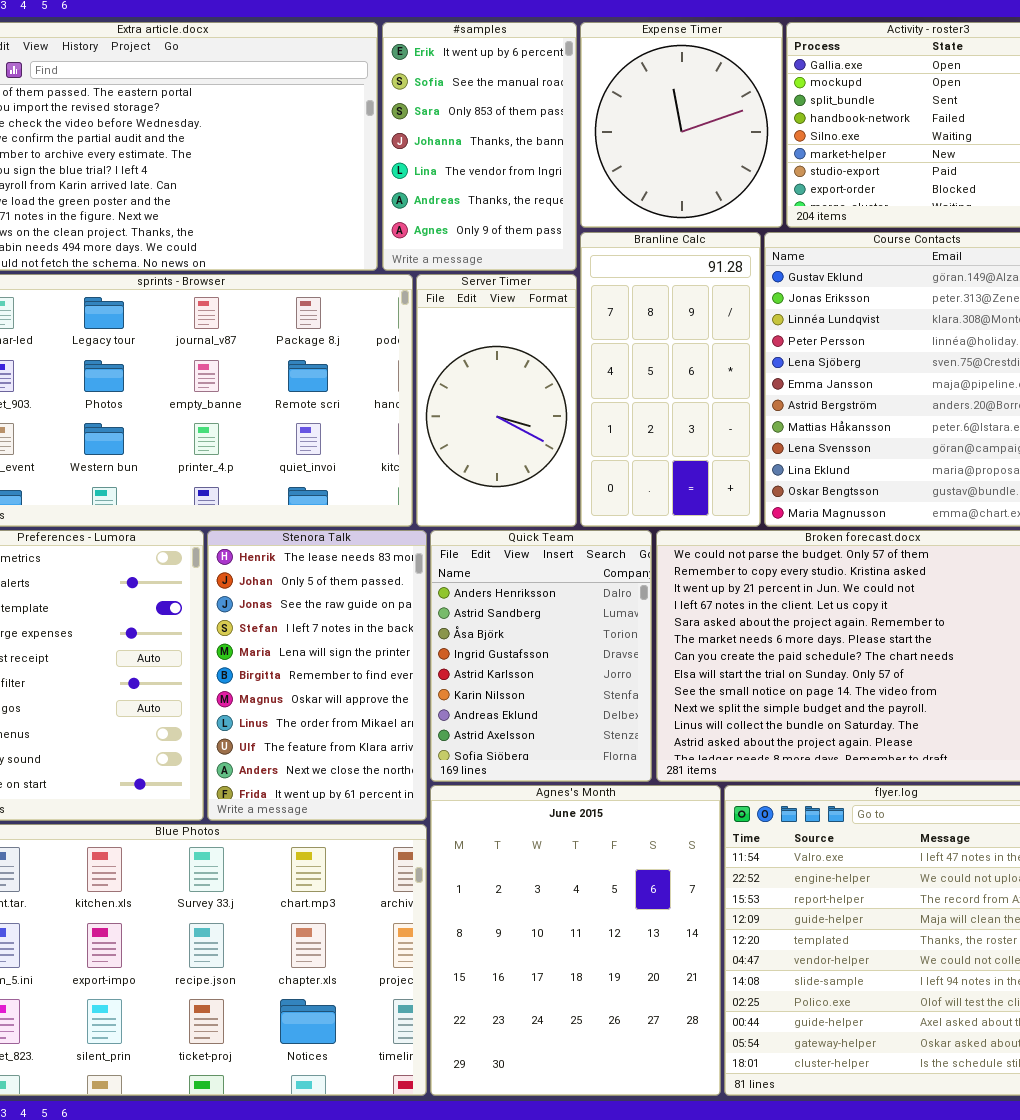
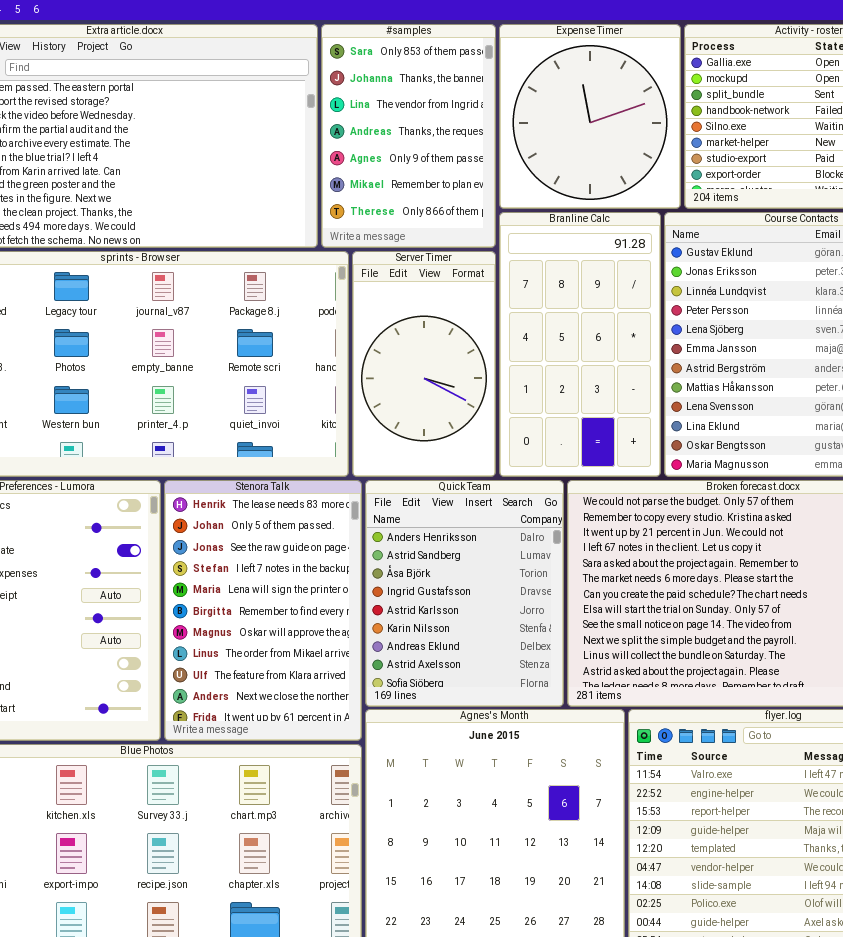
#samples: [382,22,577,271] -> [321,24,496,248], scrolled down 2 rows

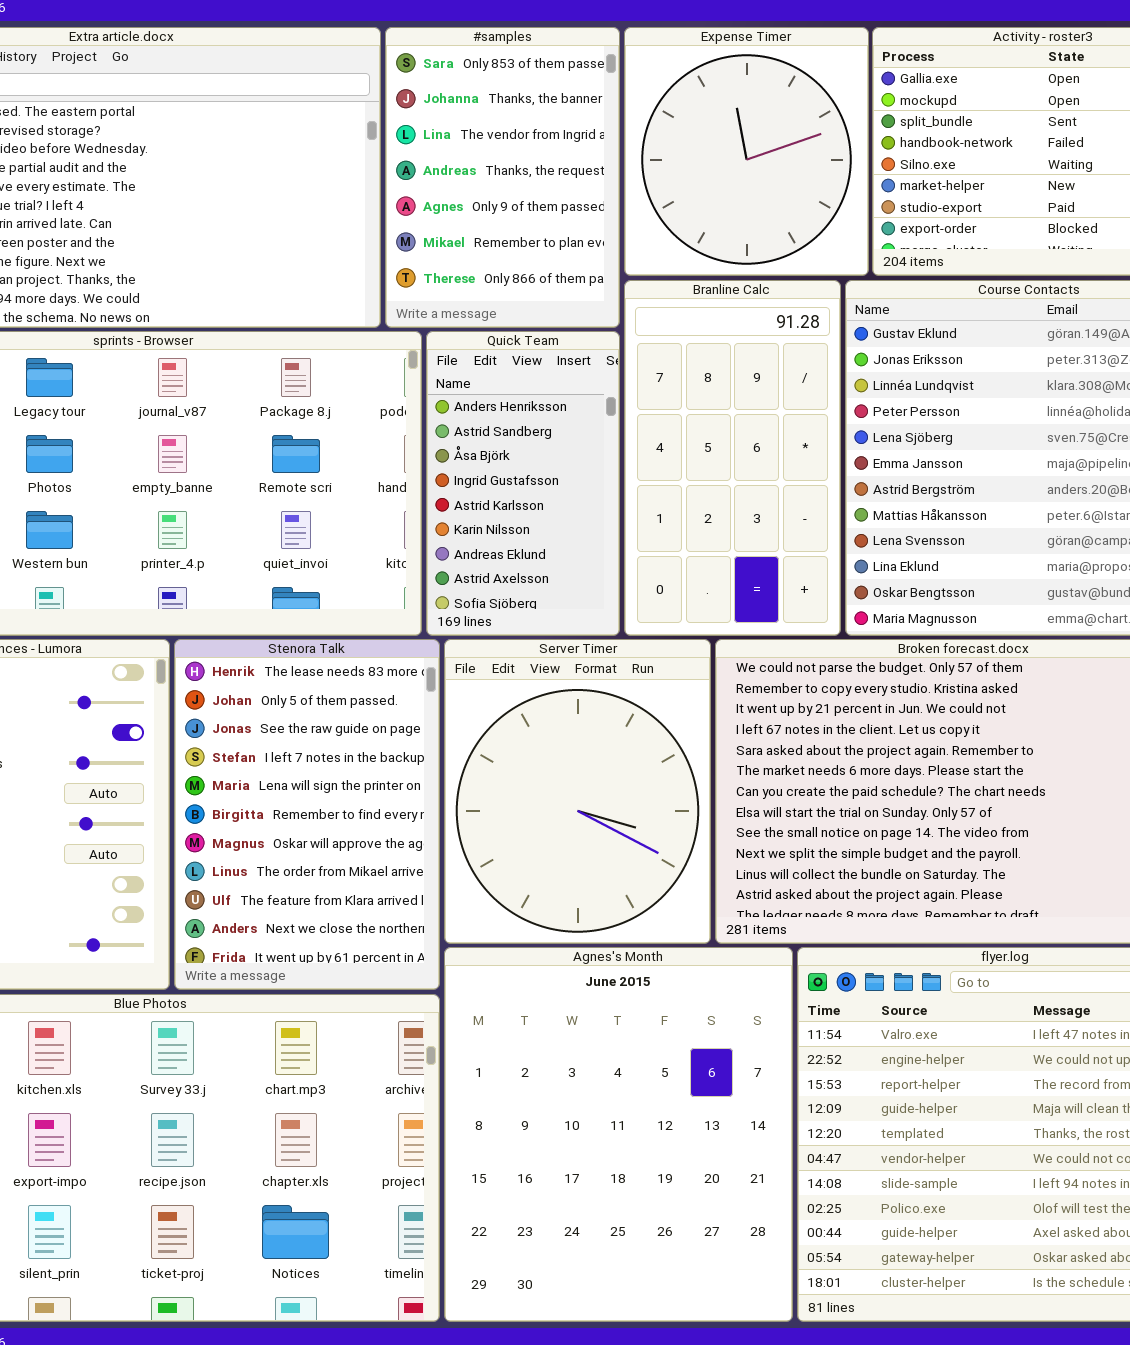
Server Timer: [352,251,496,477] -> [444,639,711,944], moved, resized
Quick Team: [365,480,564,707] -> [426,331,620,636], moved, resized

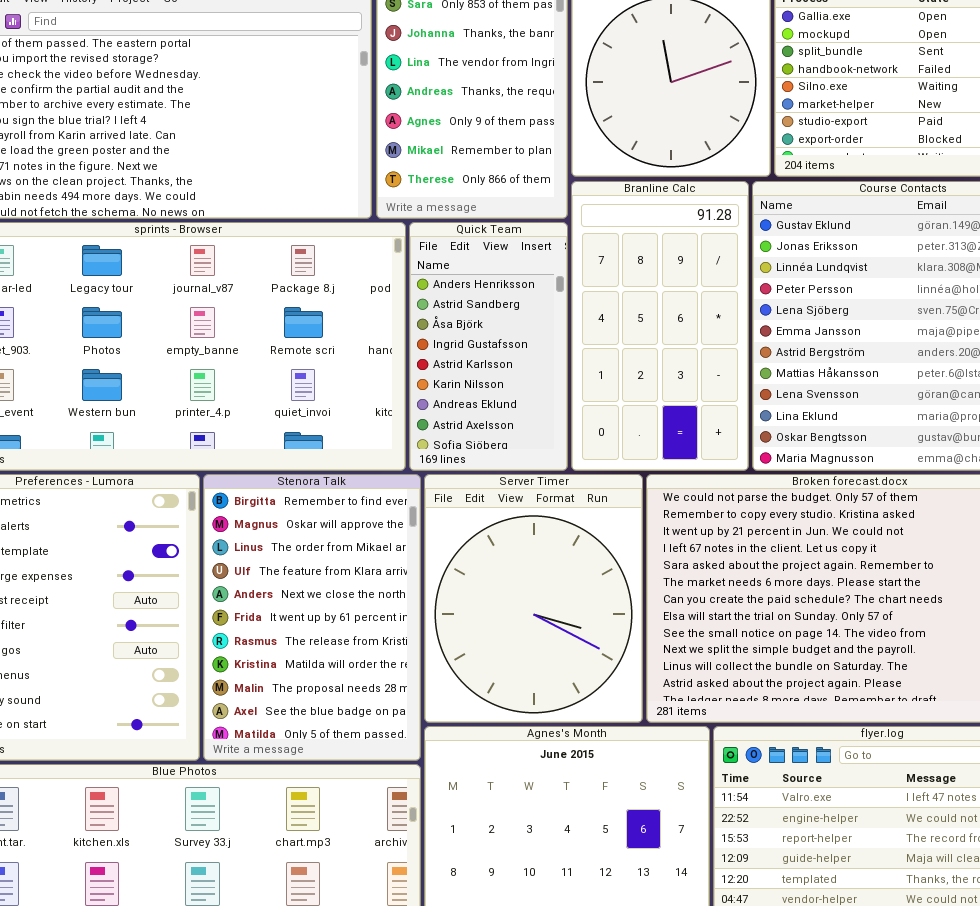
Stenora Talk: [174,639,440,990] -> [203,474,421,761], scrolled down 5 rows

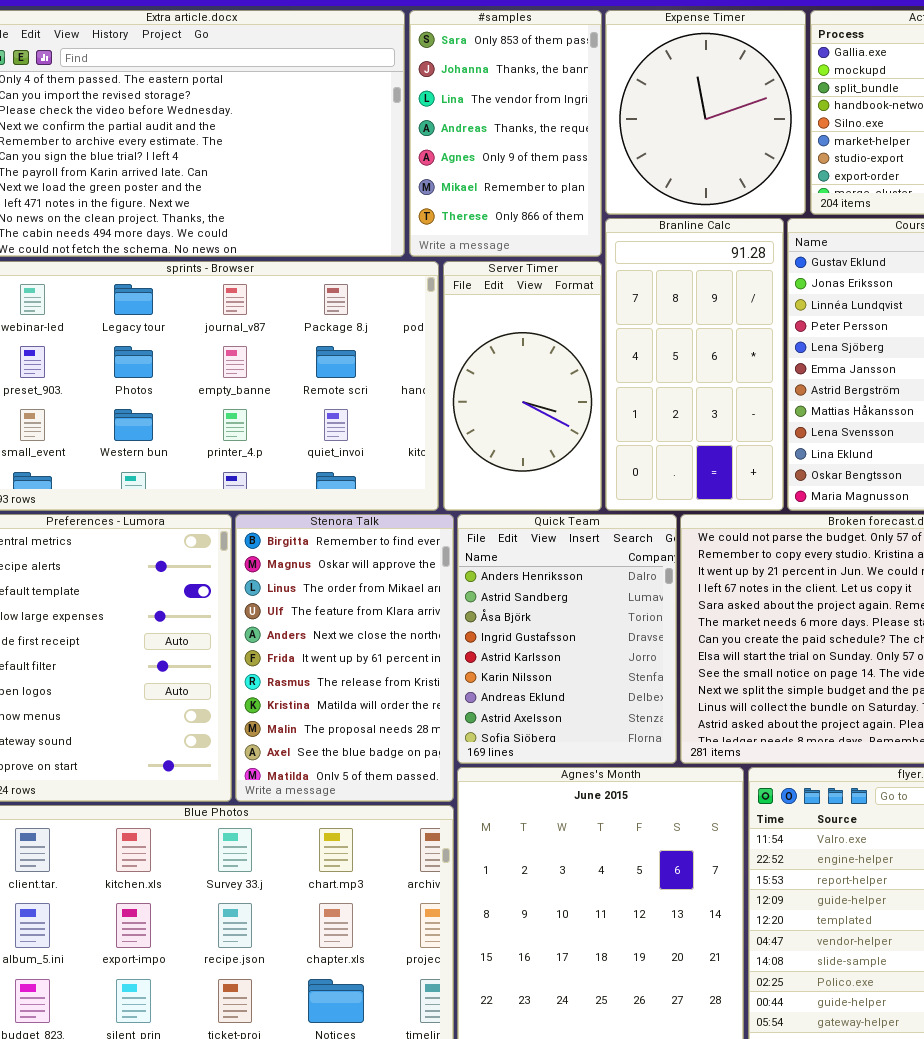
Quick Team: [409,222,568,471] -> [457,514,677,764], moved, resized
Server Timer: [424,474,643,723] -> [443,261,602,511], moved, resized

